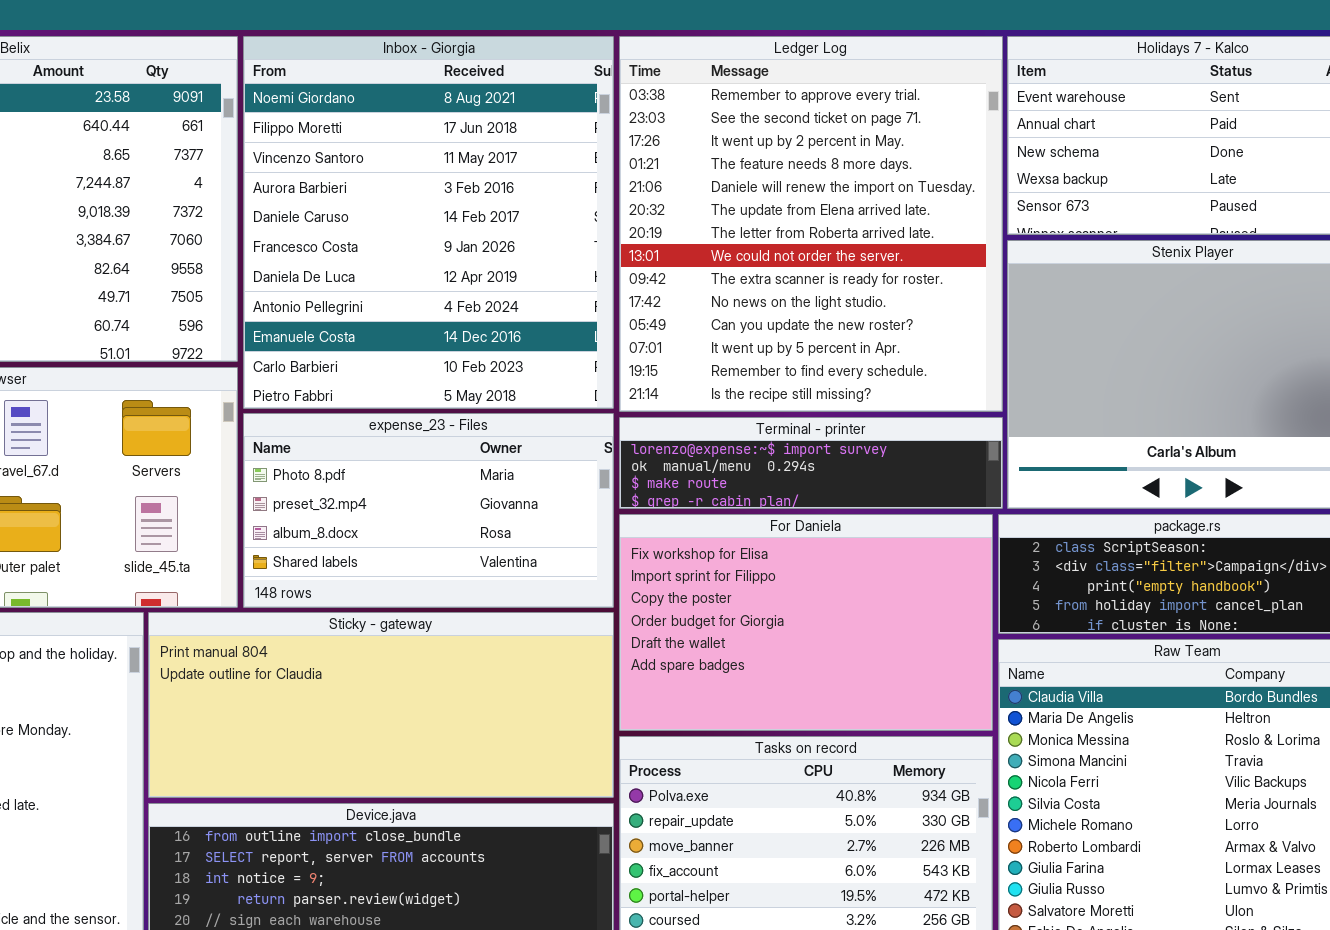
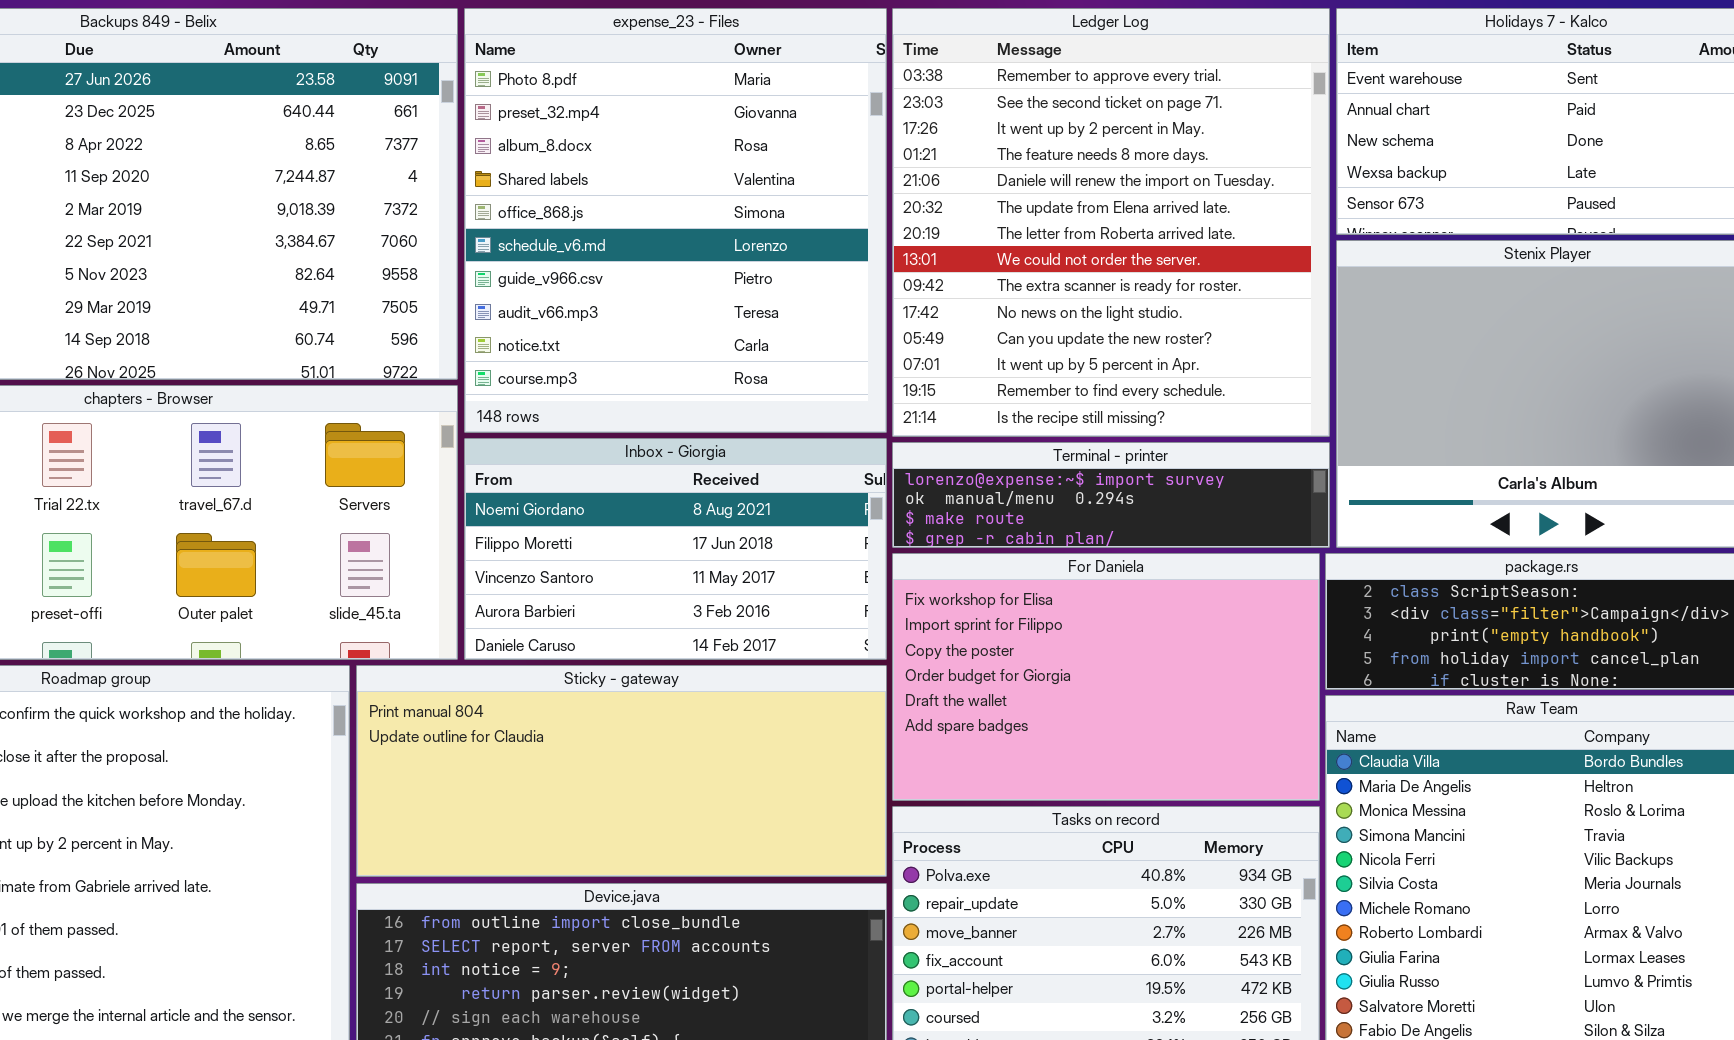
Inbox - Giorgia: [243,36,614,409] -> [464,438,887,660], moved, resized
expense_23 - Files: [243,413,614,608] -> [464,8,887,433], moved, resized

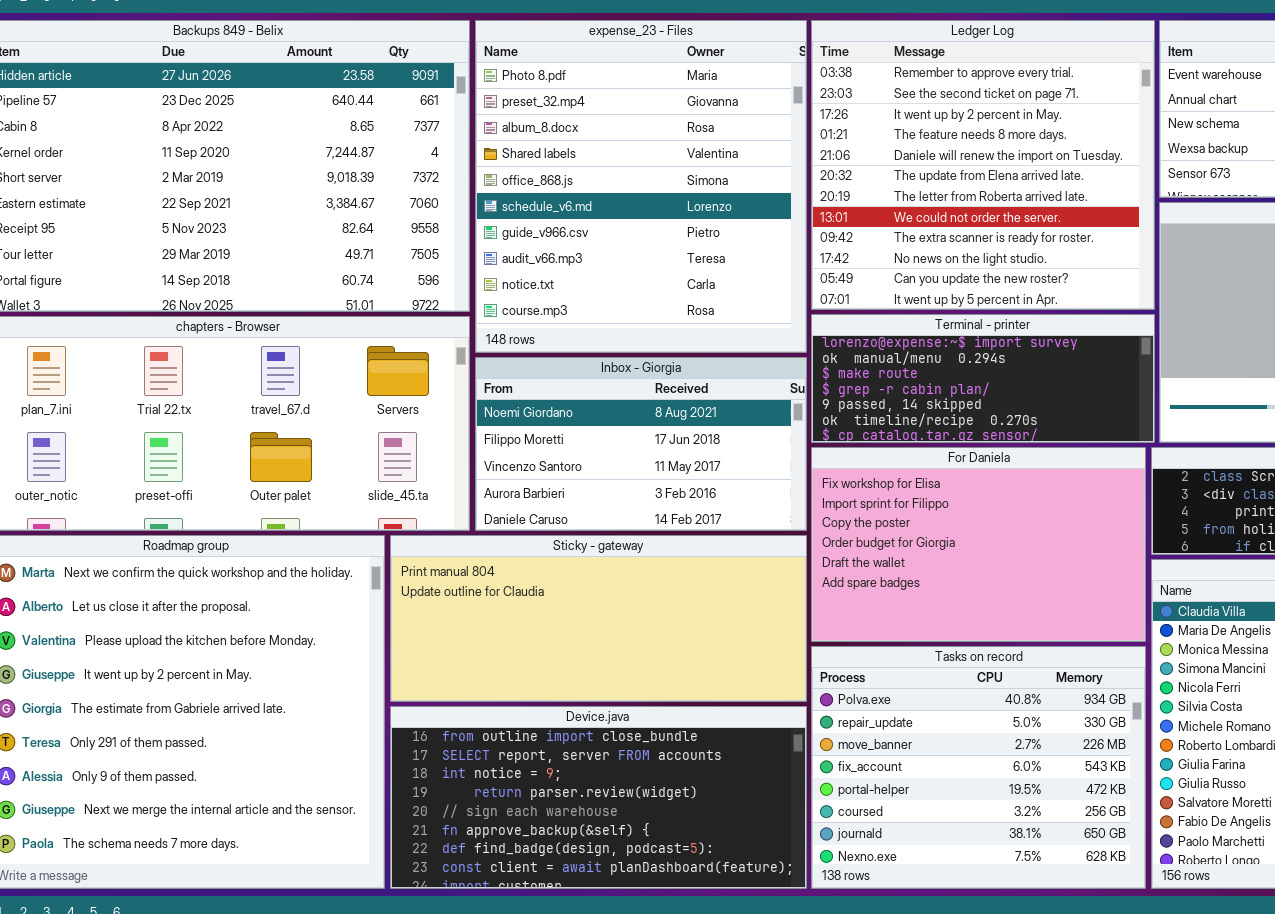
Ledger Log: [892,8,1330,437] -> [811,20,1155,310], resized
Terminal - printer: [892,442,1330,548] -> [811,314,1155,443], resized

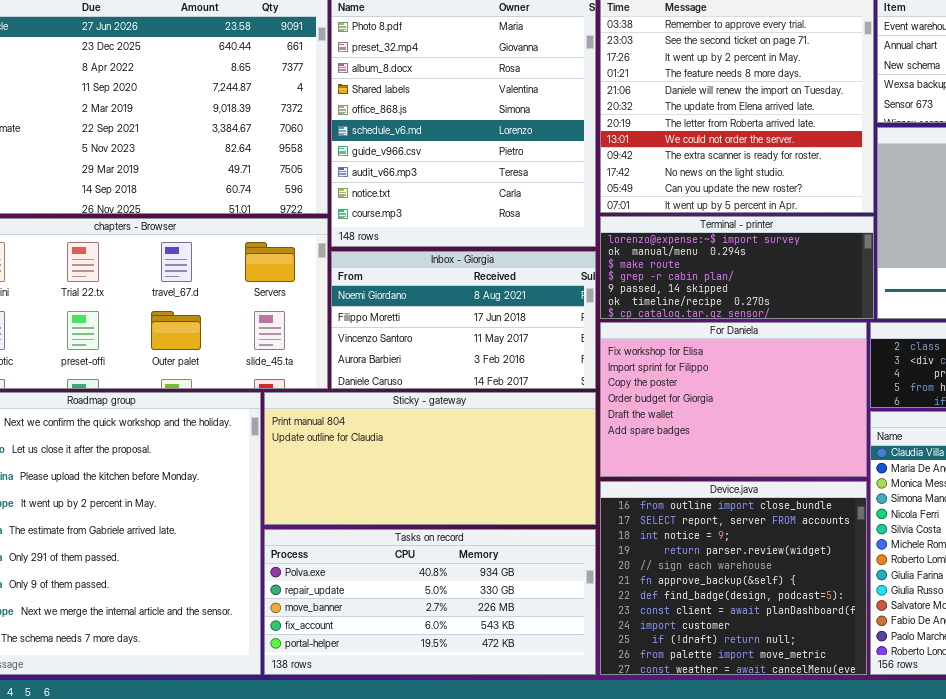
Tasks on record: [811,646,1146,889] -> [264,529,596,675], moved, resized
Device.java: [390,706,807,889] -> [600,481,867,675], moved, resized

